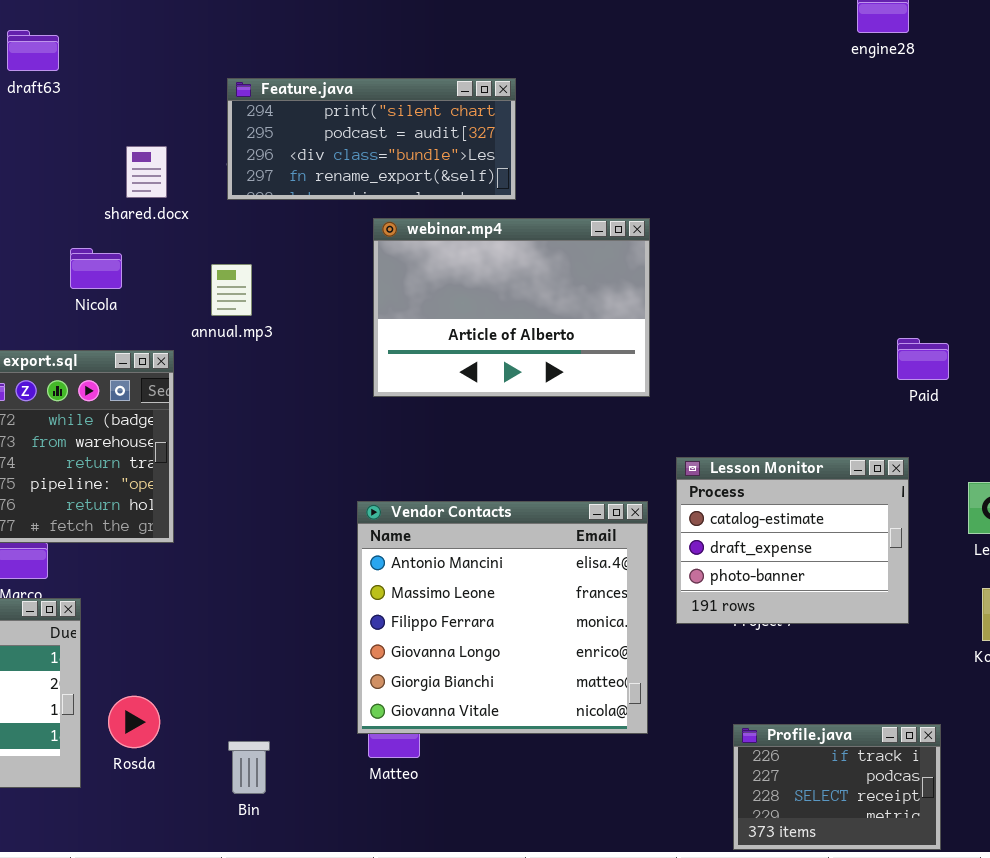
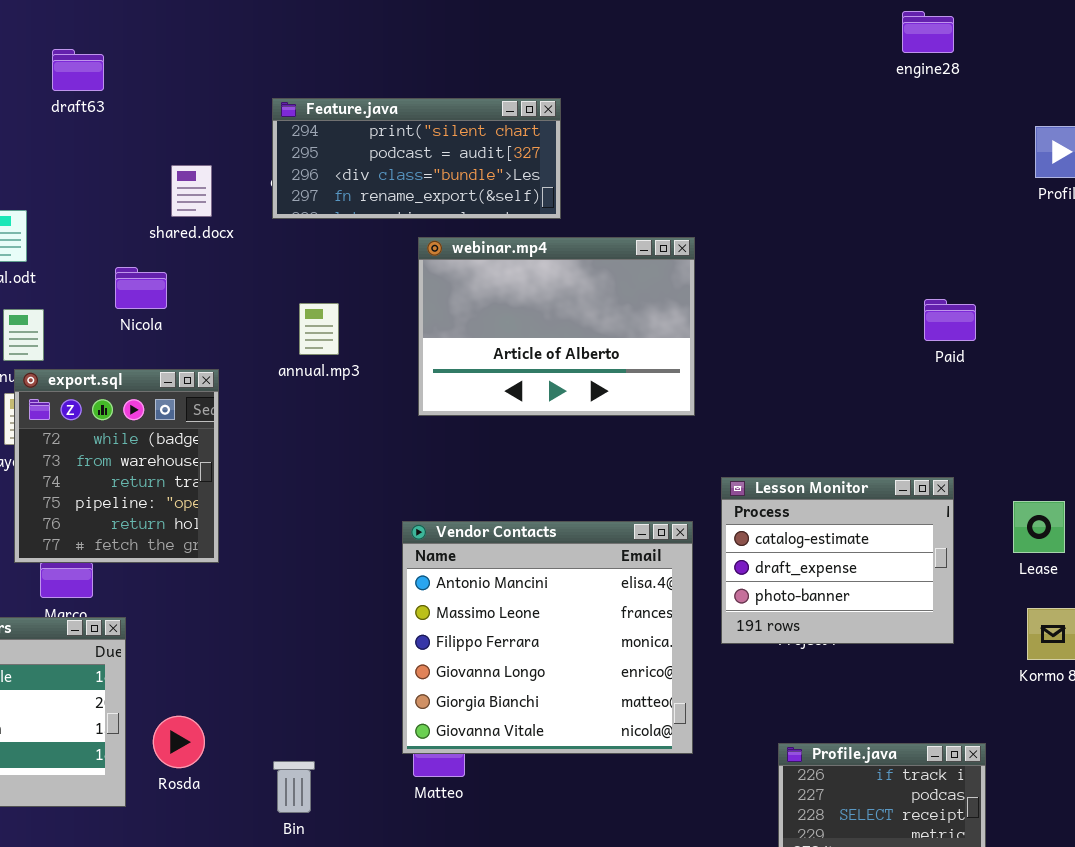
annual.mp3: [211,264,252,316] -> [299,303,339,355], moved
Paid: [897,338,949,380] -> [924,299,976,341], moved

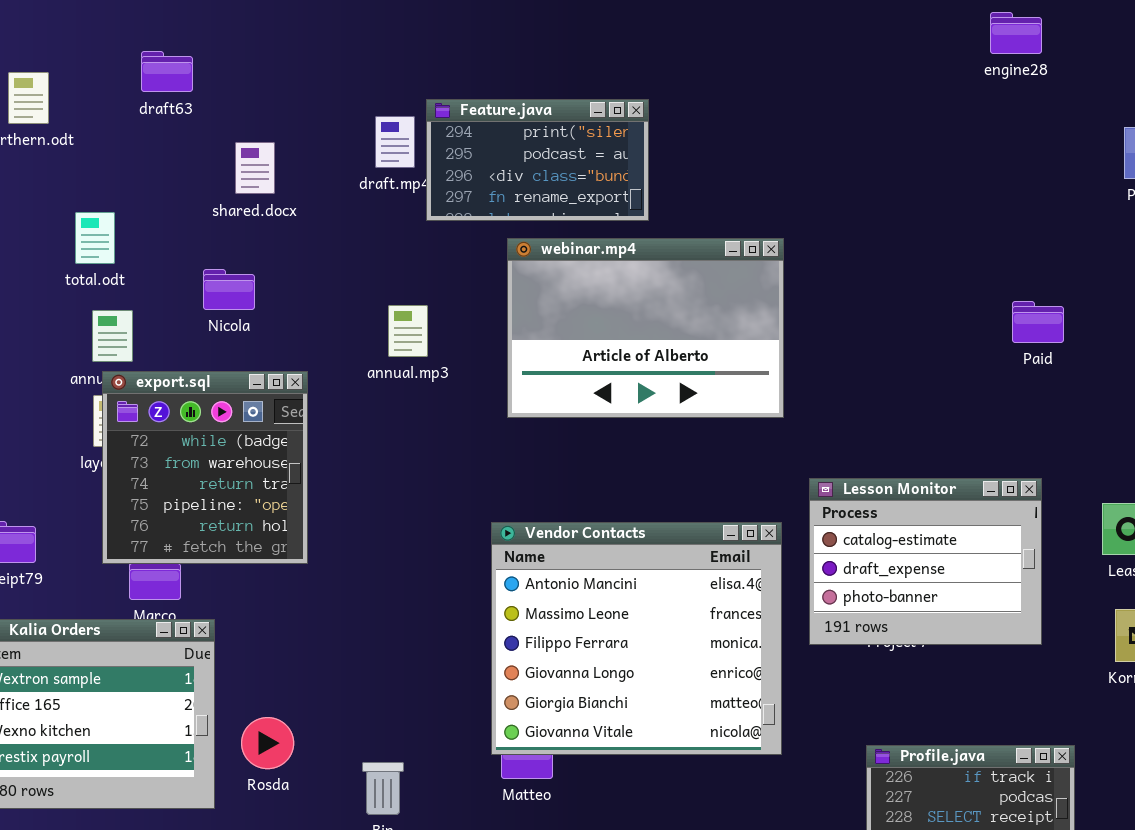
Feature.java: [272,98,561,219] -> [426,99,649,221], resized
shared.docx: [171,165,212,217] -> [235,142,275,194], moved

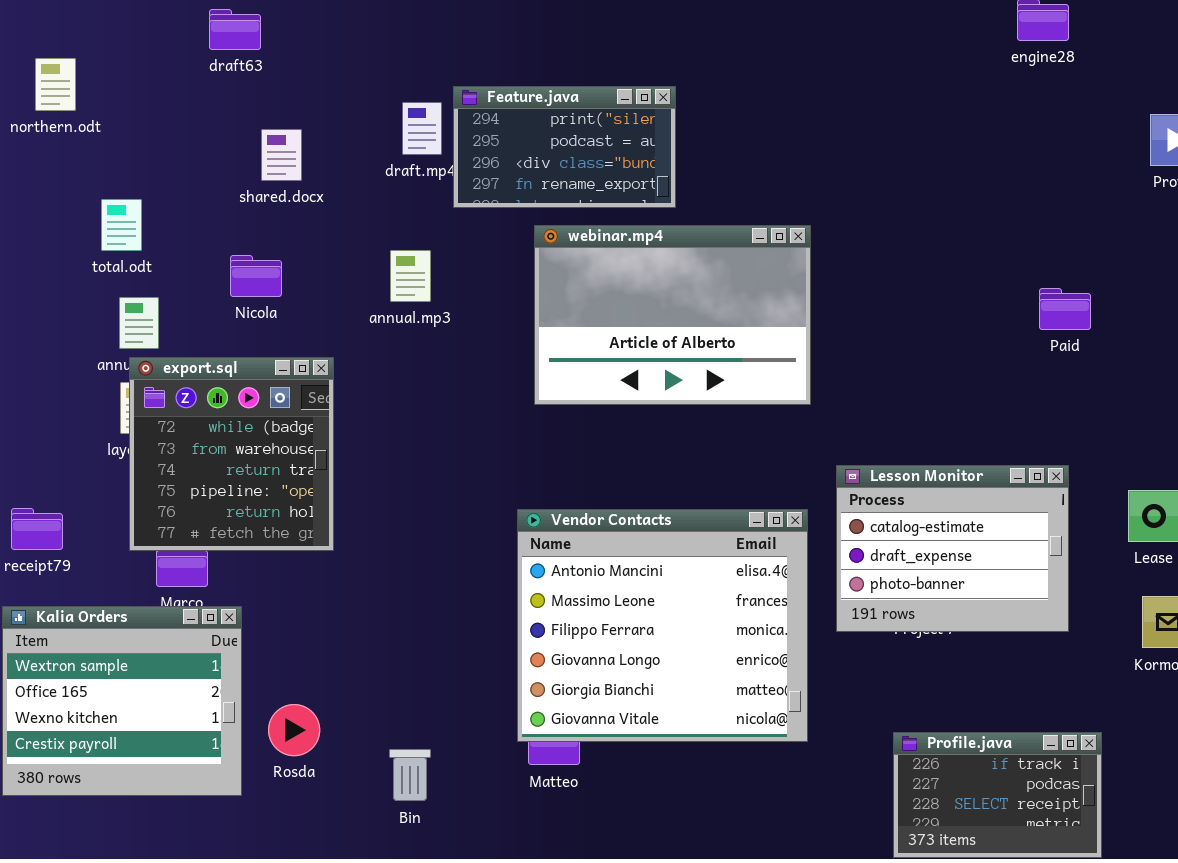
draft63: [141,51,193,92] -> [209,9,261,50], moved
annual.mp3: [388,305,428,357] -> [390,250,431,302], moved

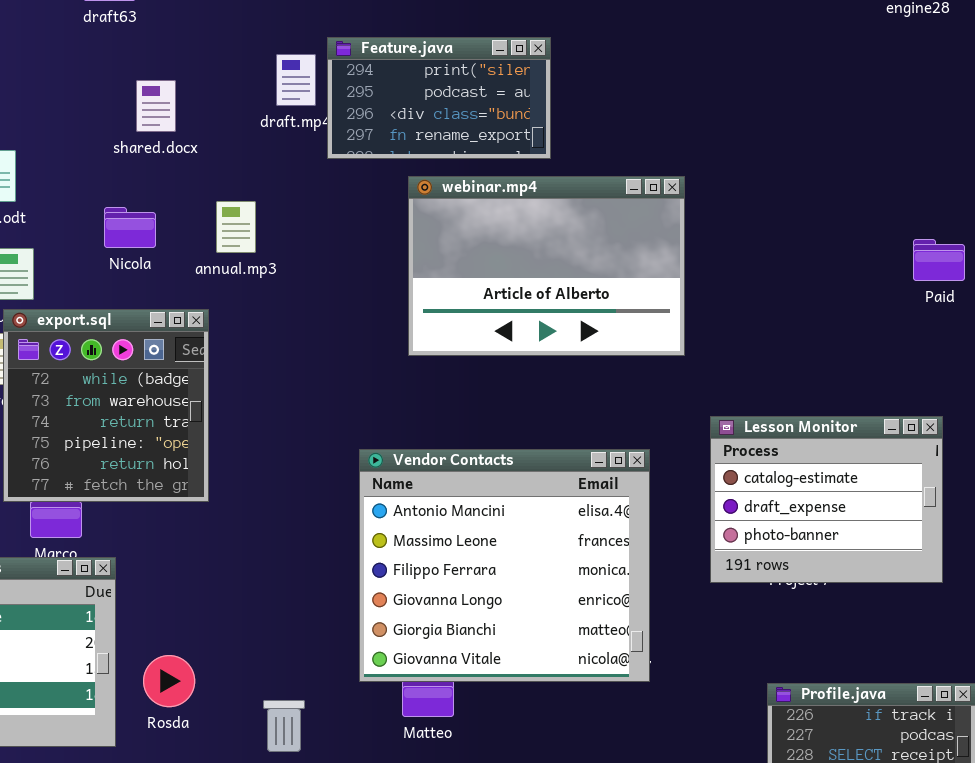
annual.mp3: [390,250,431,302] -> [216,201,256,253], moved
Vendor Contacts: [517,509,808,742] -> [359,449,650,682], moved

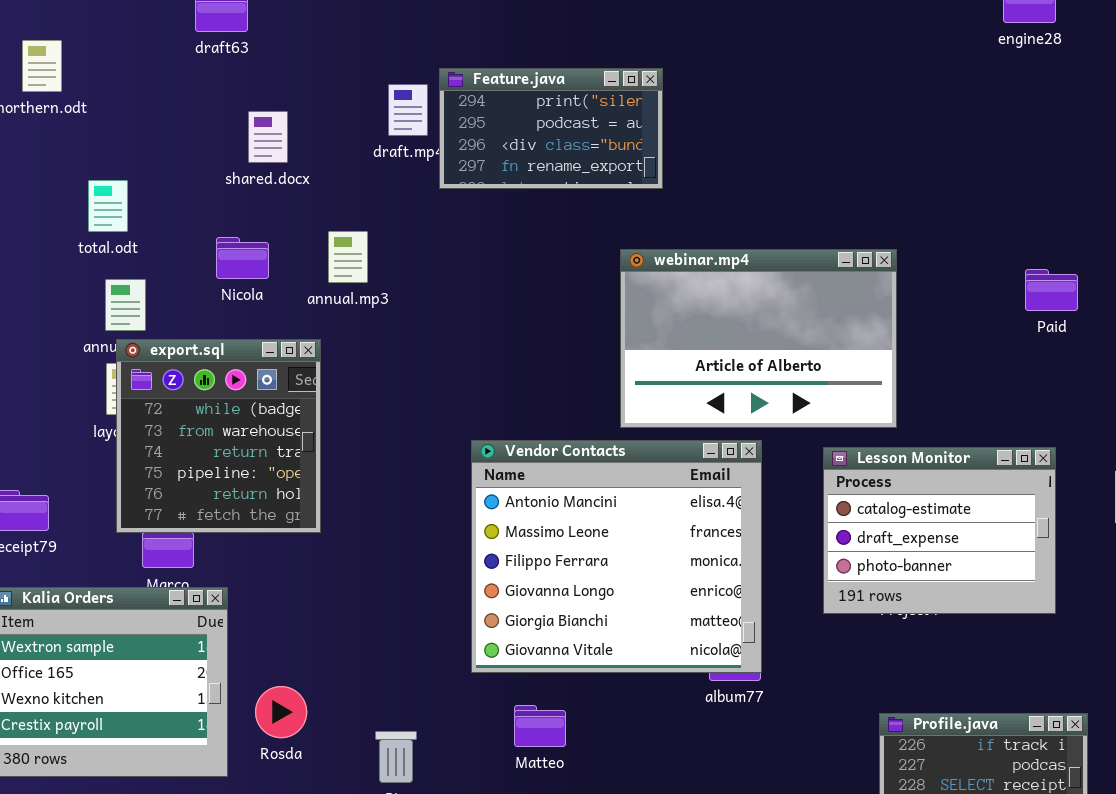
webinar.mp4: [408,176,685,356] -> [620,249,897,428], moved
Vendor Contacts: [359,449,650,682] -> [471,440,762,673], moved

